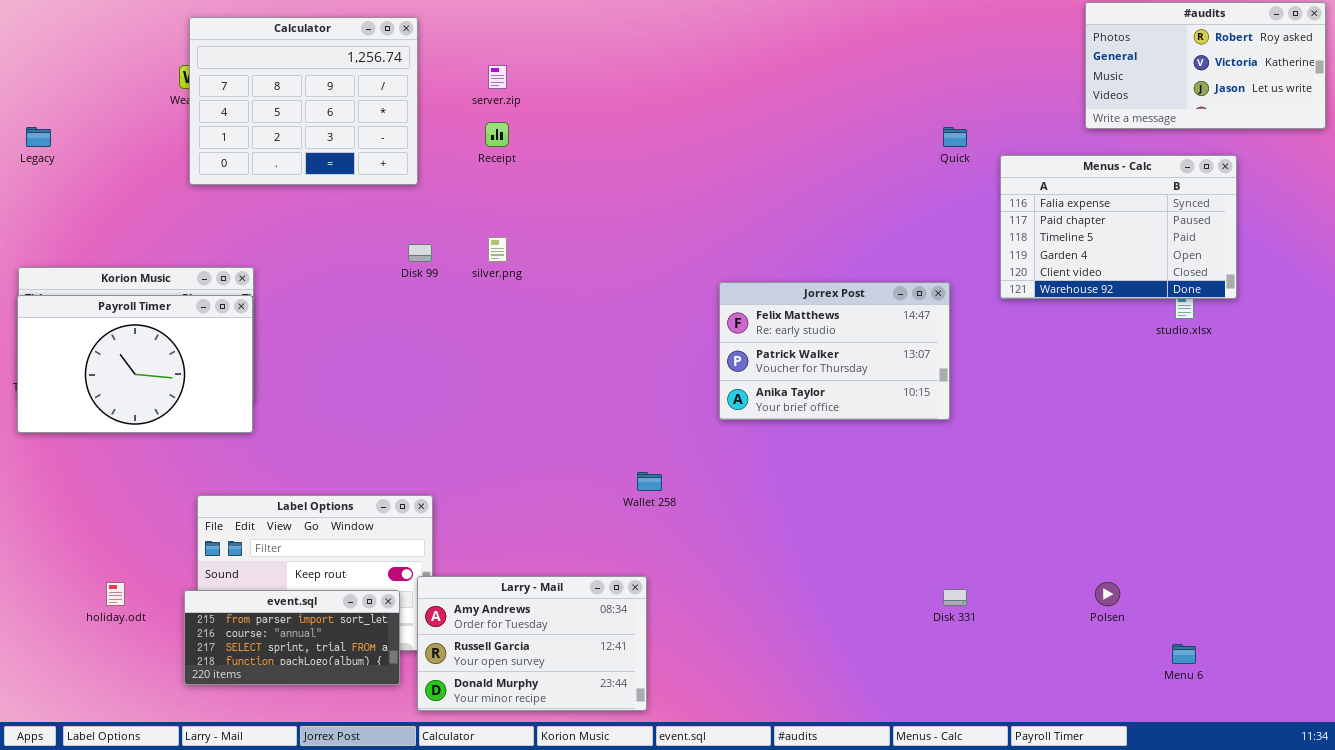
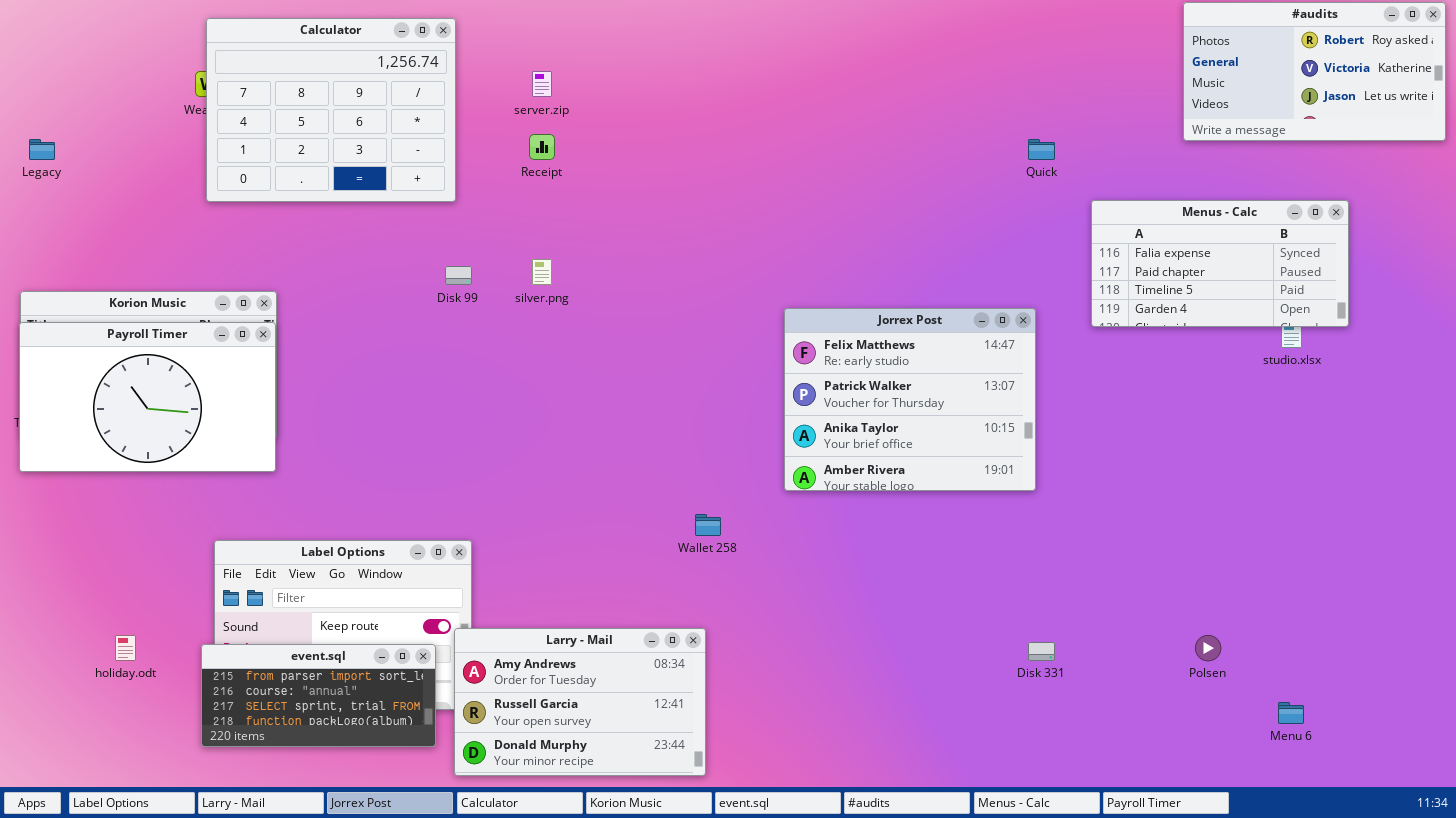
Menus - Calc: [1000,155,1237,299] -> [1091,200,1349,327], resized
Jorrex Post: [719,282,950,420] -> [784,308,1036,491], resized

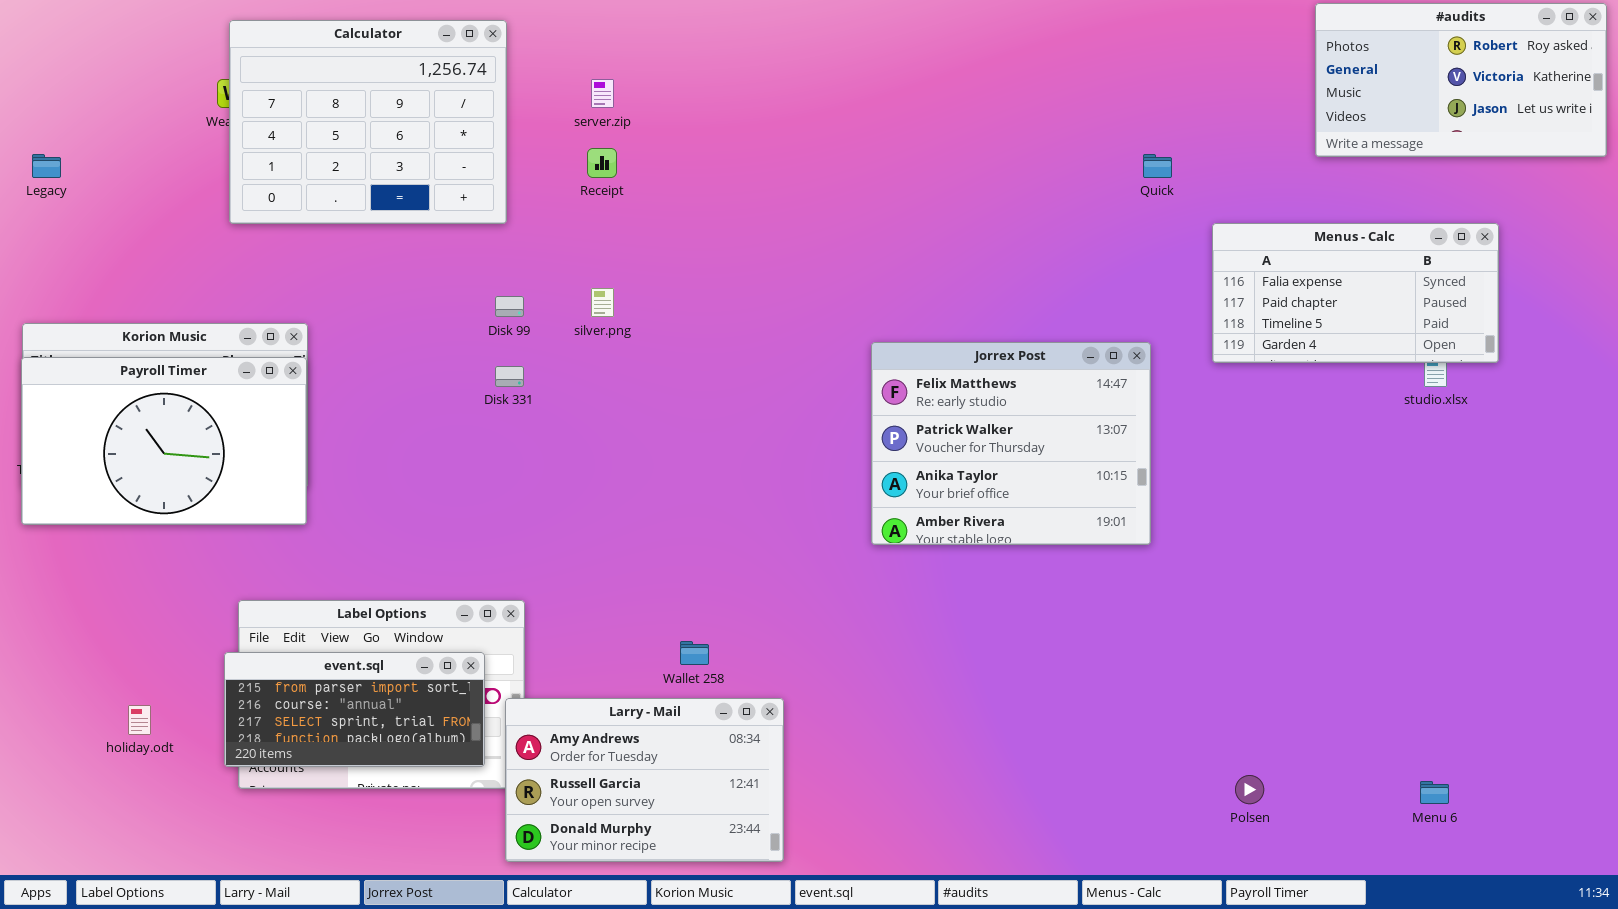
Wallet 258: [695,514,721,536] -> [680,641,709,665], moved
Polsen: [1195,635,1221,661] -> [1235,775,1264,804], moved
Disk 331: [1028,642,1055,661] -> [495,366,524,387], moved
event.sql: [201,644,436,747] -> [224,652,485,767], moved

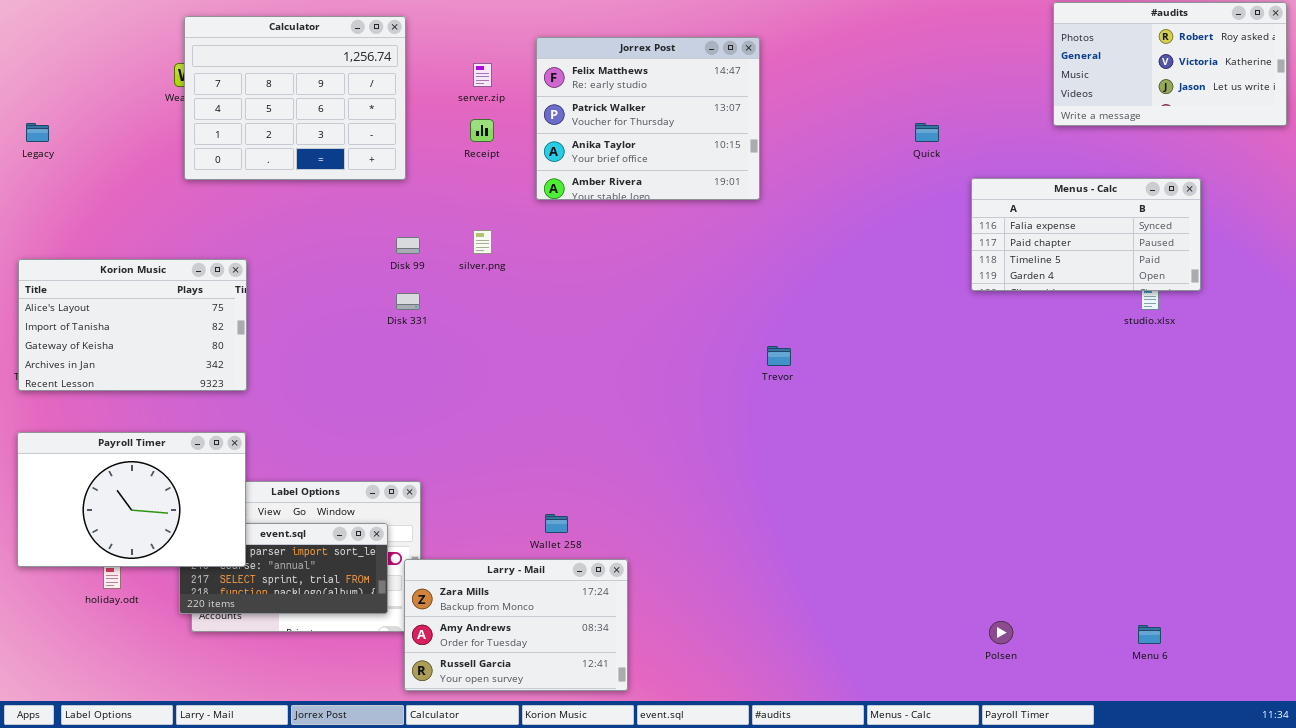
Jorrex Post: [871,342,1151,545] -> [536,37,760,200], moved
Payroll Timer: [21,357,307,525] -> [17,432,246,567], moved
Larry - Mail: [505,698,784,862] -> [404,559,628,691], scrolled up 1 row

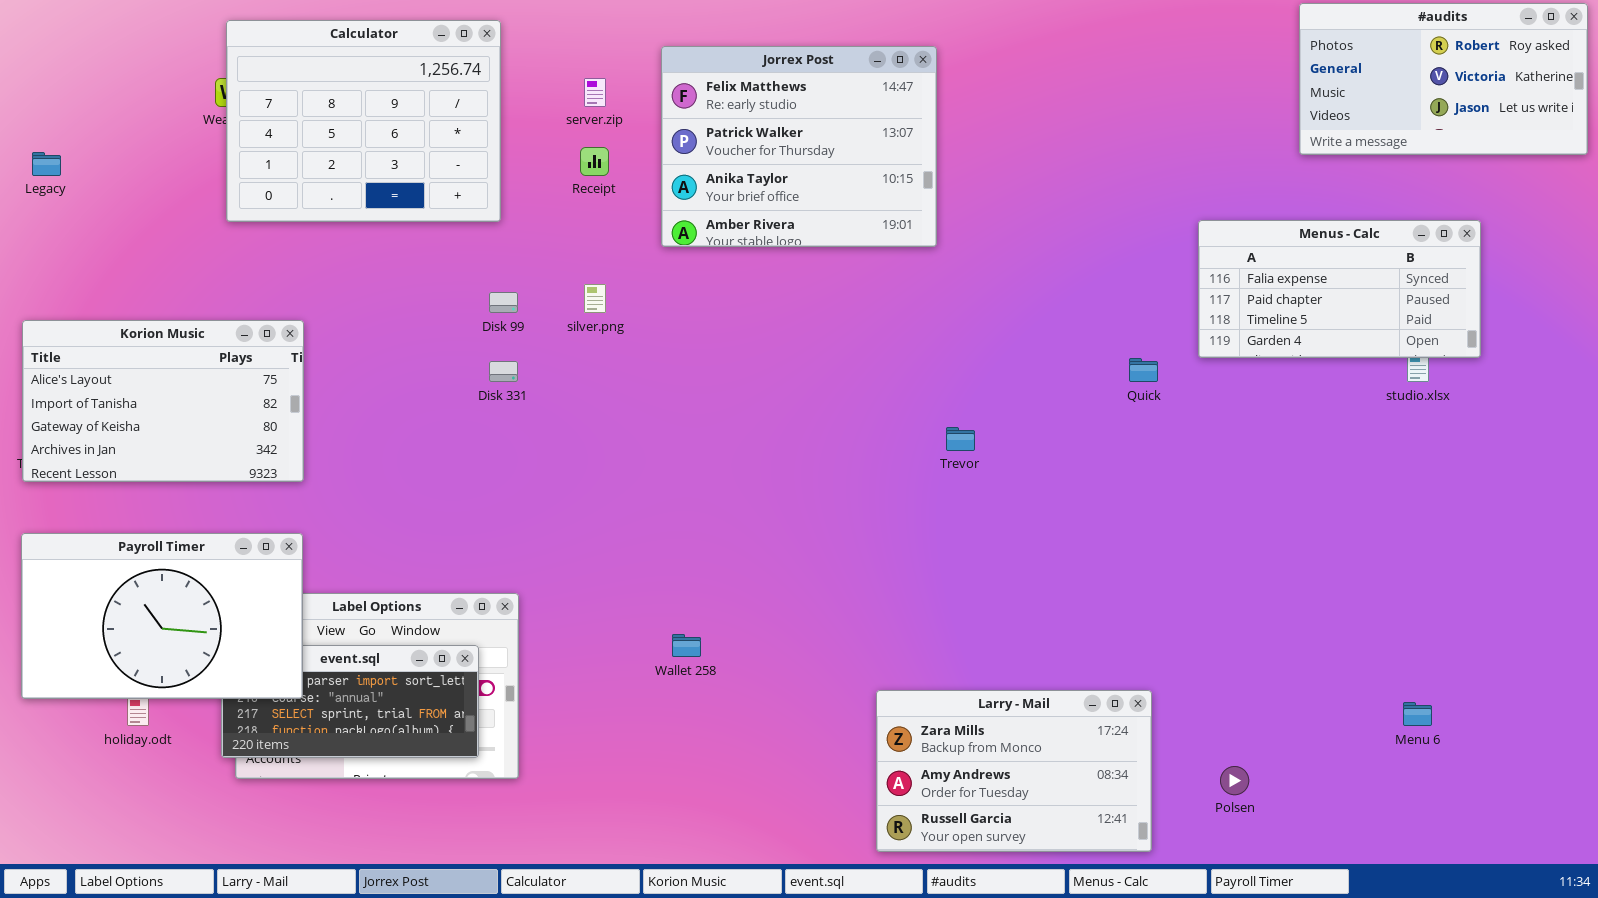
Quick: [915,123,939,142] -> [1129,358,1158,382], moved
Larry - Mail: [404,559,628,691] -> [876,690,1152,852], moved
Menu 6: [1138,625,1161,644] -> [1403,702,1432,726], moved

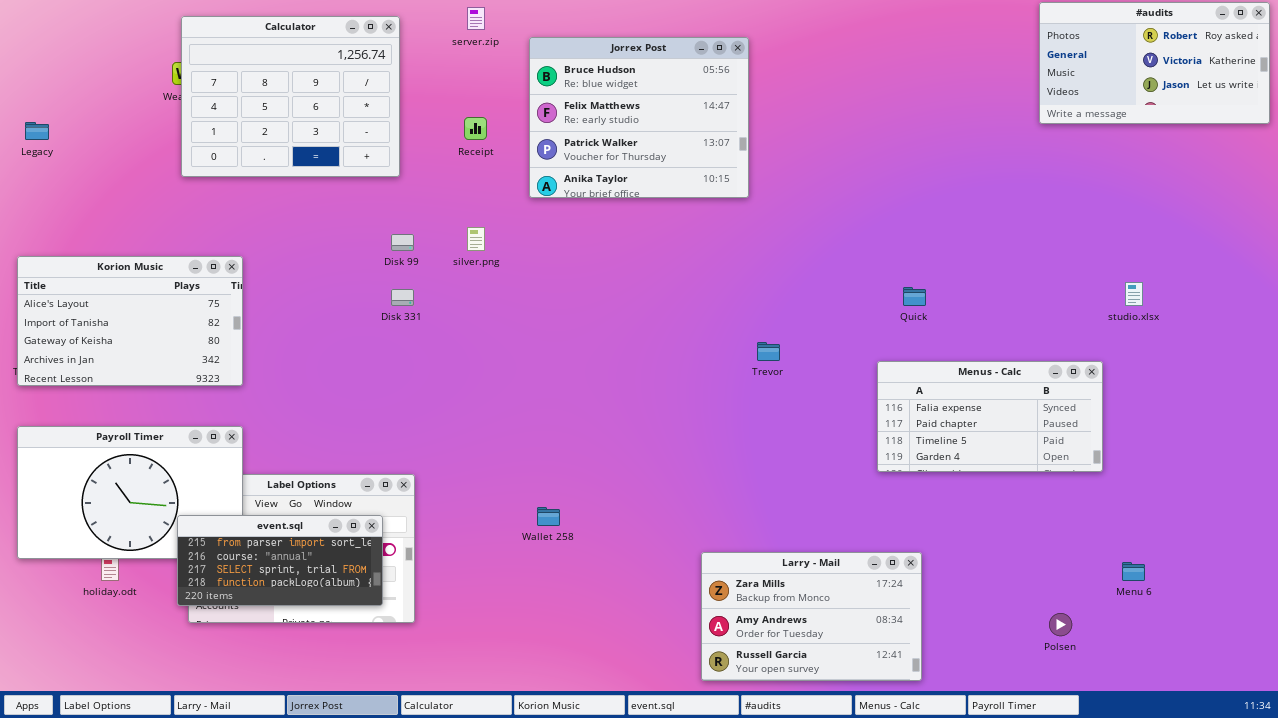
Jorrex Post: [661,46,937,247] -> [529,37,749,198], scrolled up 1 row
server.zip: [584,78,606,107] -> [467,7,485,30], moved
Menus - Calc: [1198,220,1481,358] -> [877,361,1103,472], moved
event.sql: [221,645,479,758] -> [177,515,383,606], raised
Polsen: [1220,766,1249,795] -> [1049,613,1072,636], moved

